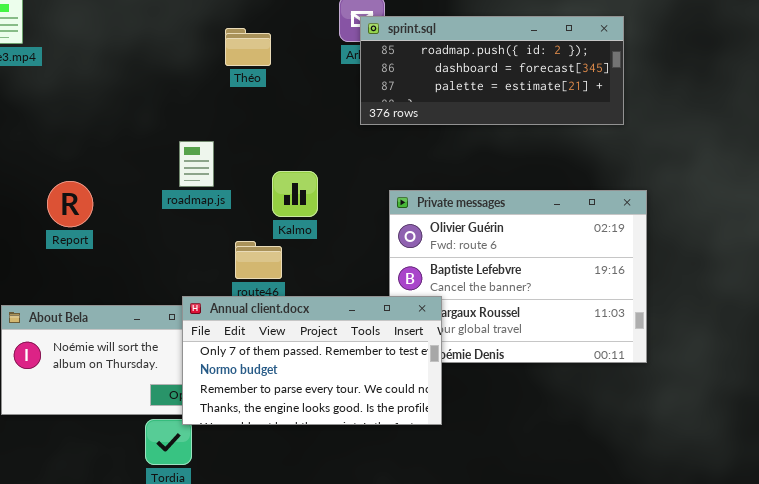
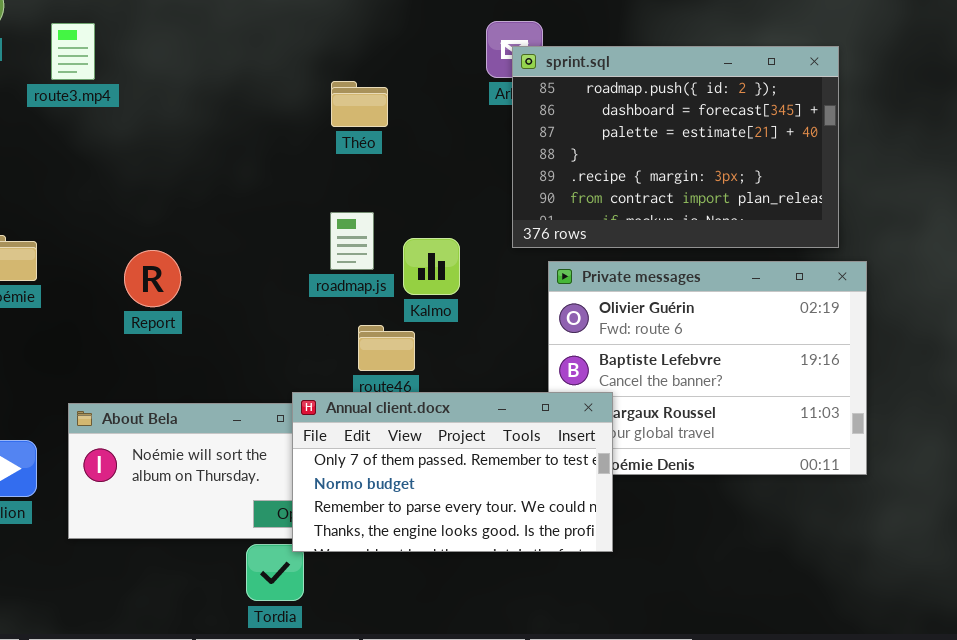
sprint.sql: [360,16,624,125] -> [512,46,839,248], resized
Théo: [225,28,271,66] -> [331,81,388,127], moved
roadmap.js: [179,141,214,187] -> [330,212,374,270], moved

